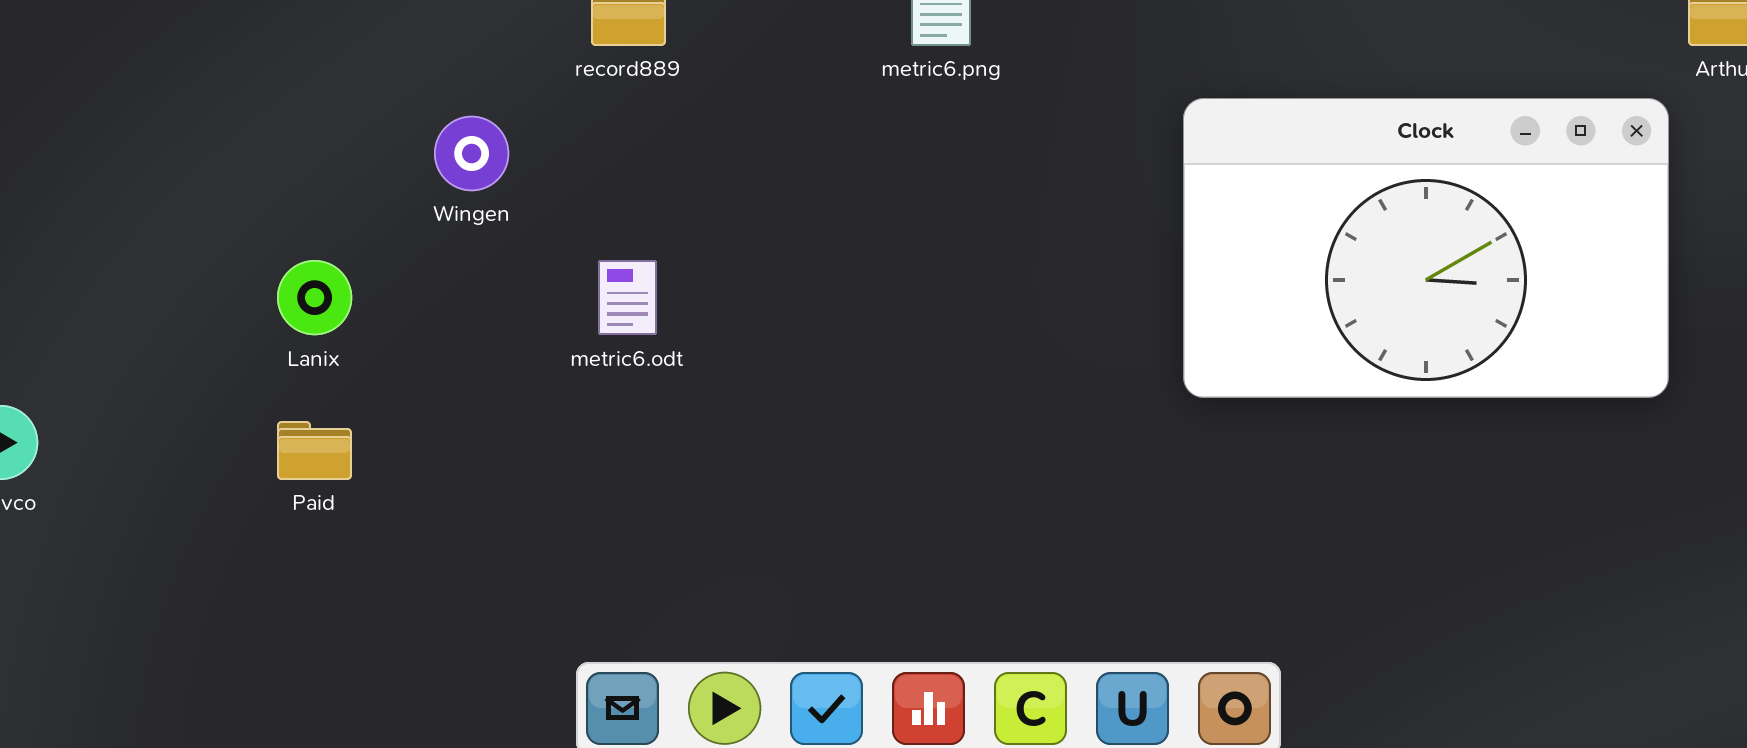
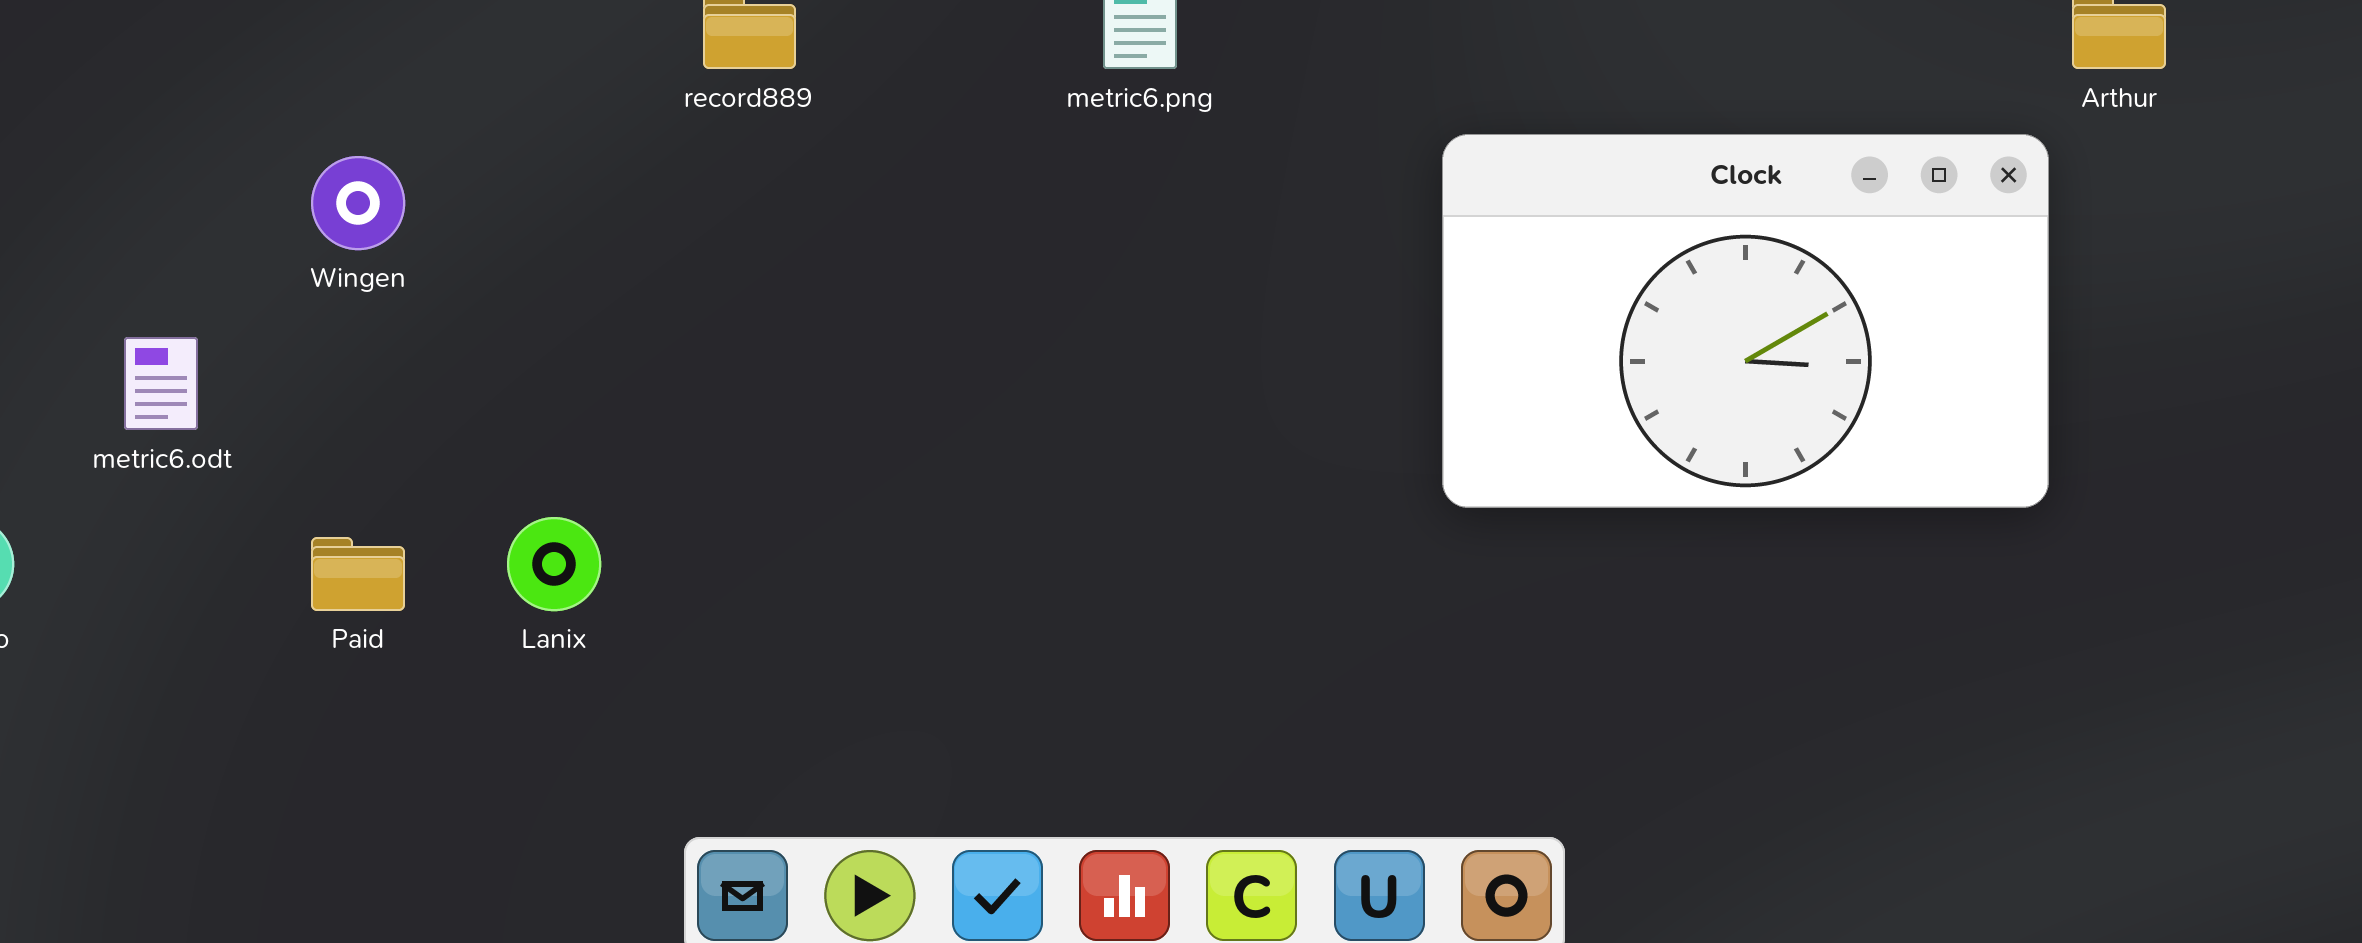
Wingen: [434,116,509,191] -> [311,156,405,250], moved
Lanix: [277,260,352,335] -> [507,517,601,611], moved
metric6.odt: [598,260,657,335] -> [124,337,198,430], moved

